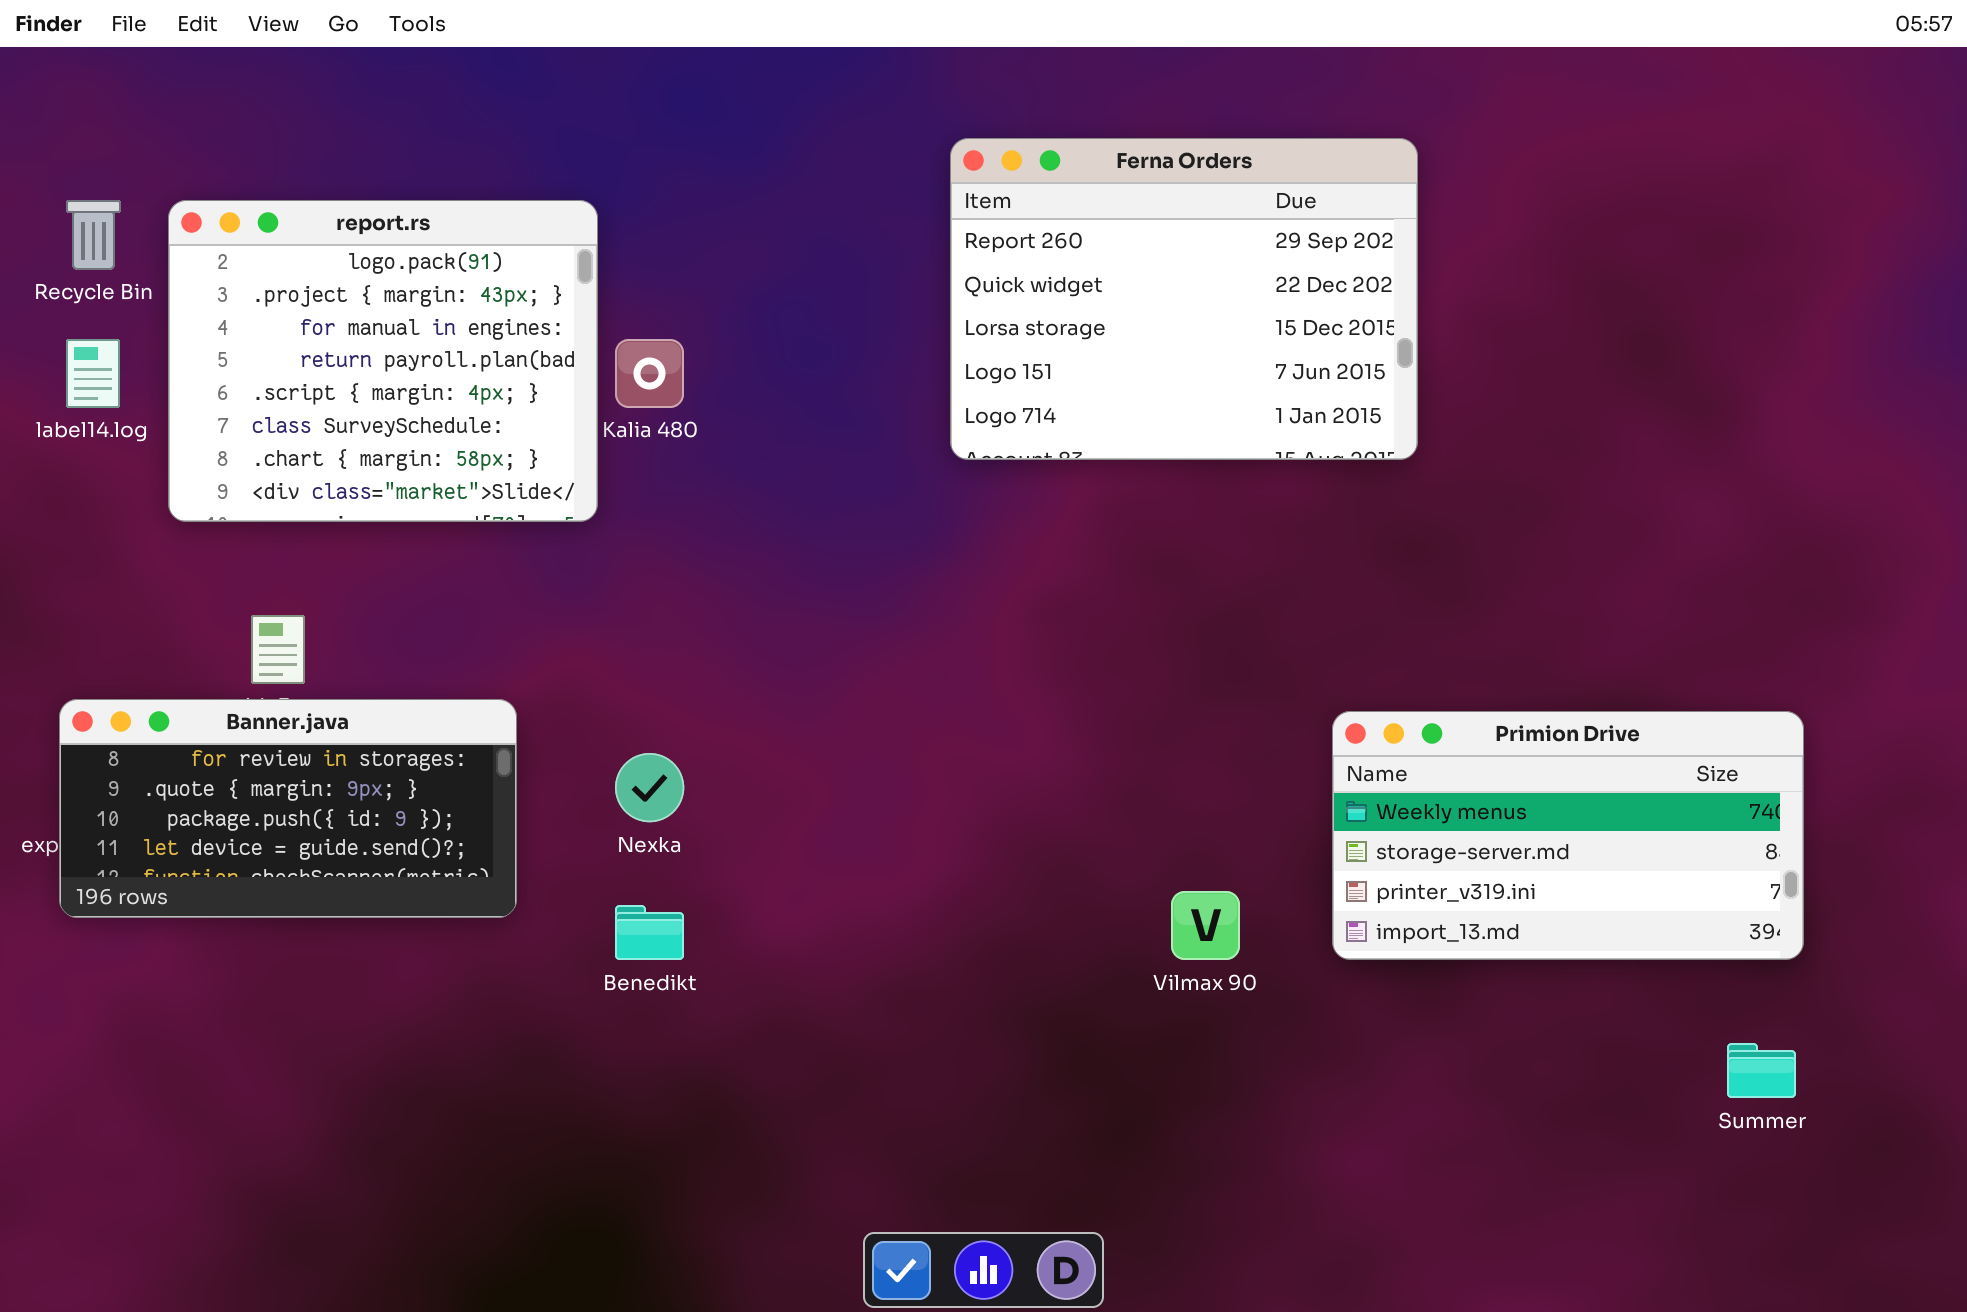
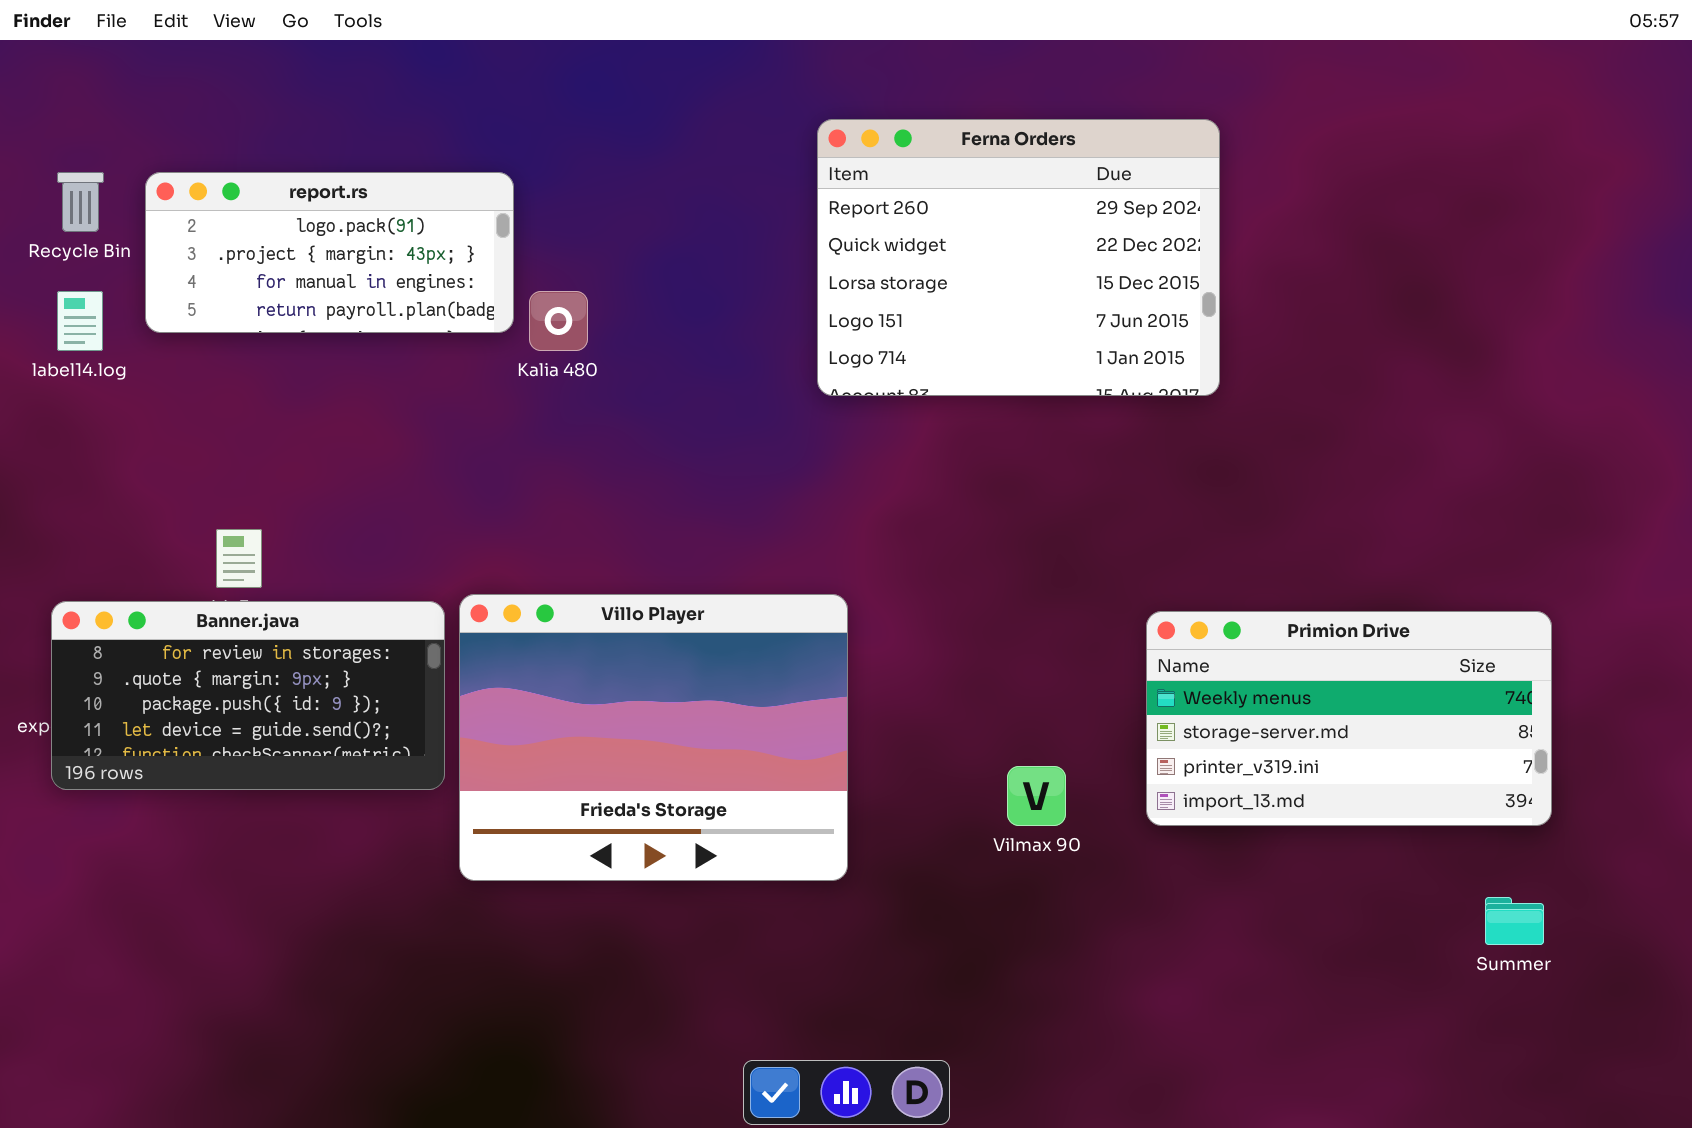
report.rs: [168,200,598,522] -> [145,172,514,333], resized
Villo Player: none -> [459,594,848,881], opened

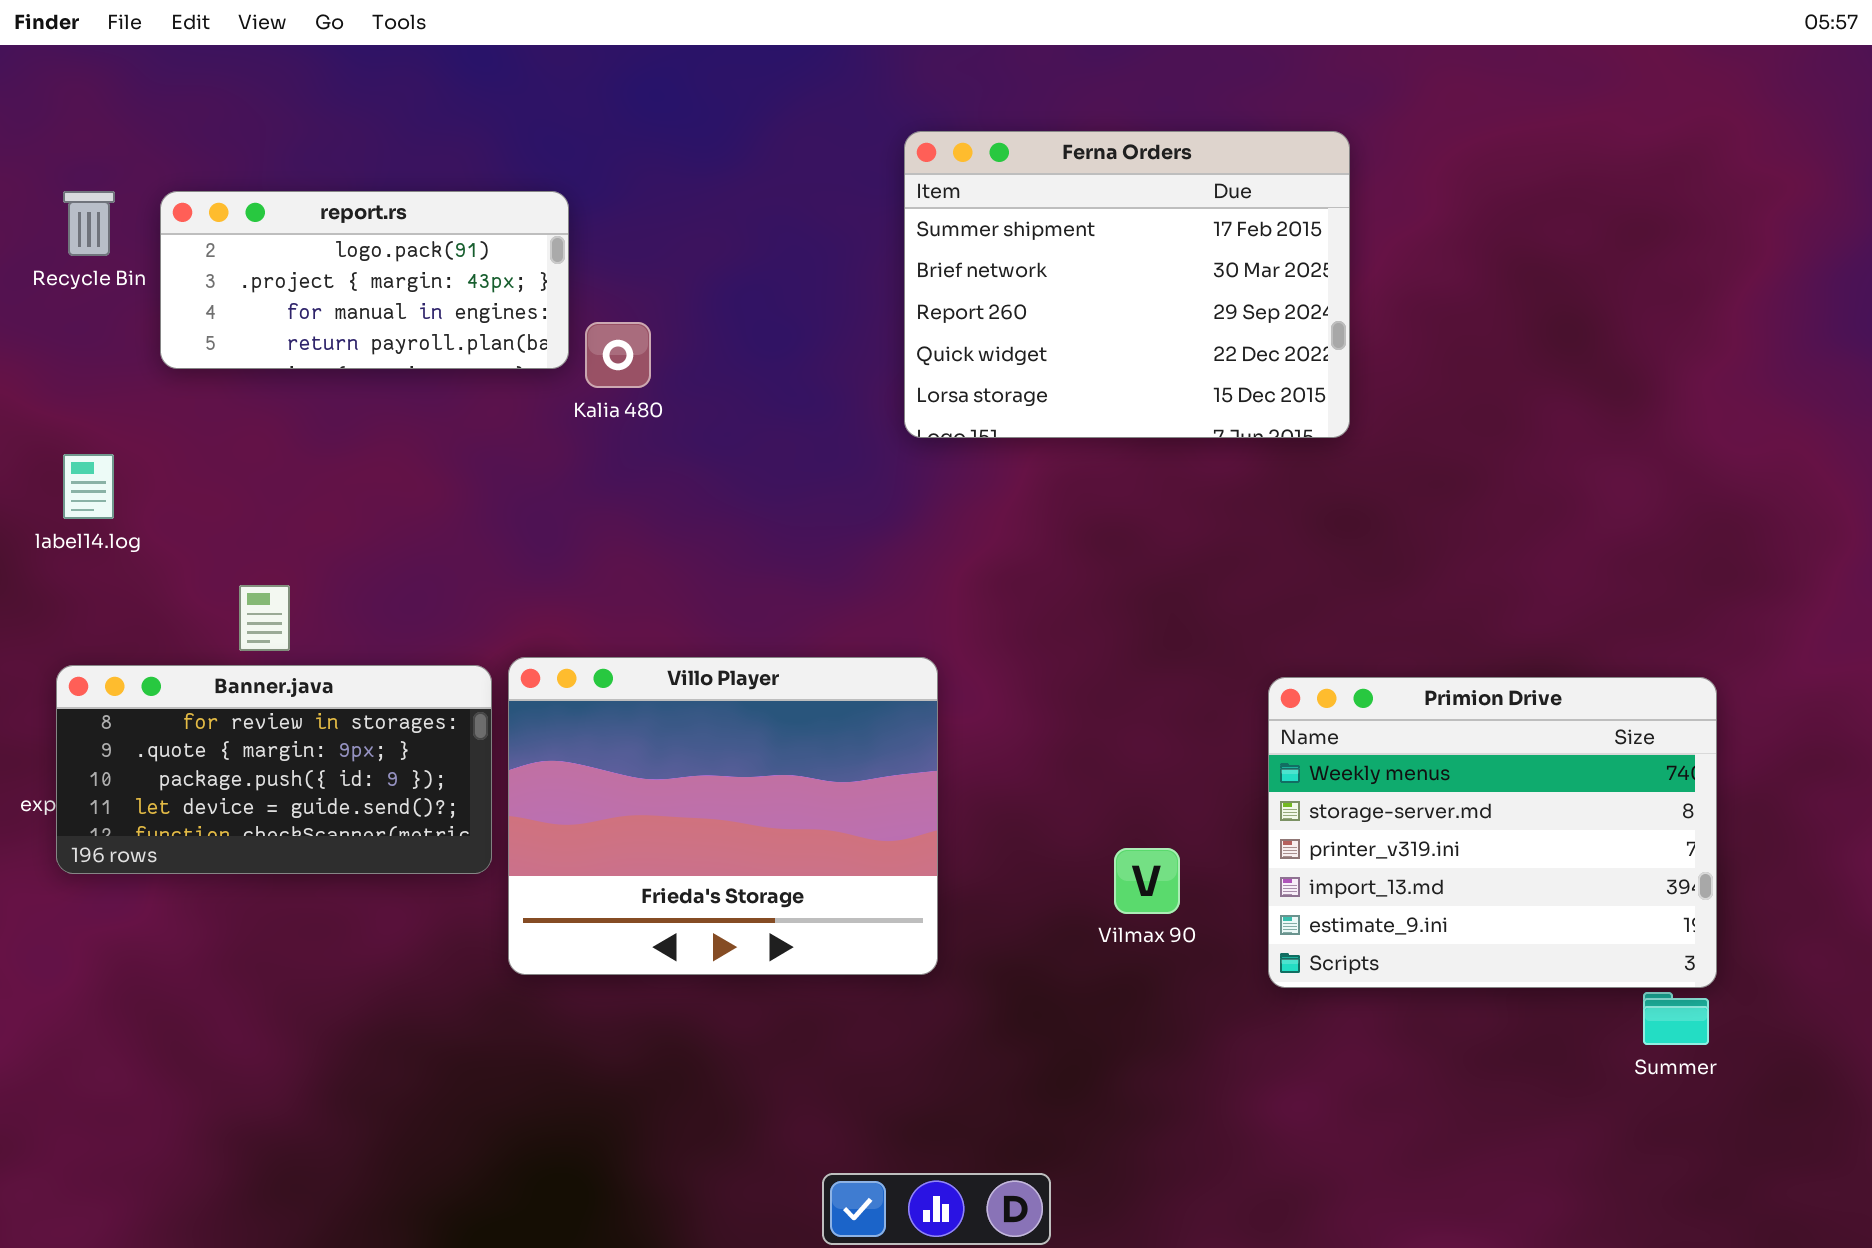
Ferna Orders: [817,119,1220,396] -> [904,131,1350,438], scrolled up 2 rows
label14.log: [57,291,103,351] -> [63,454,114,519], moved
Primion Drive: [1146,611,1552,826] -> [1268,677,1717,988], resized

